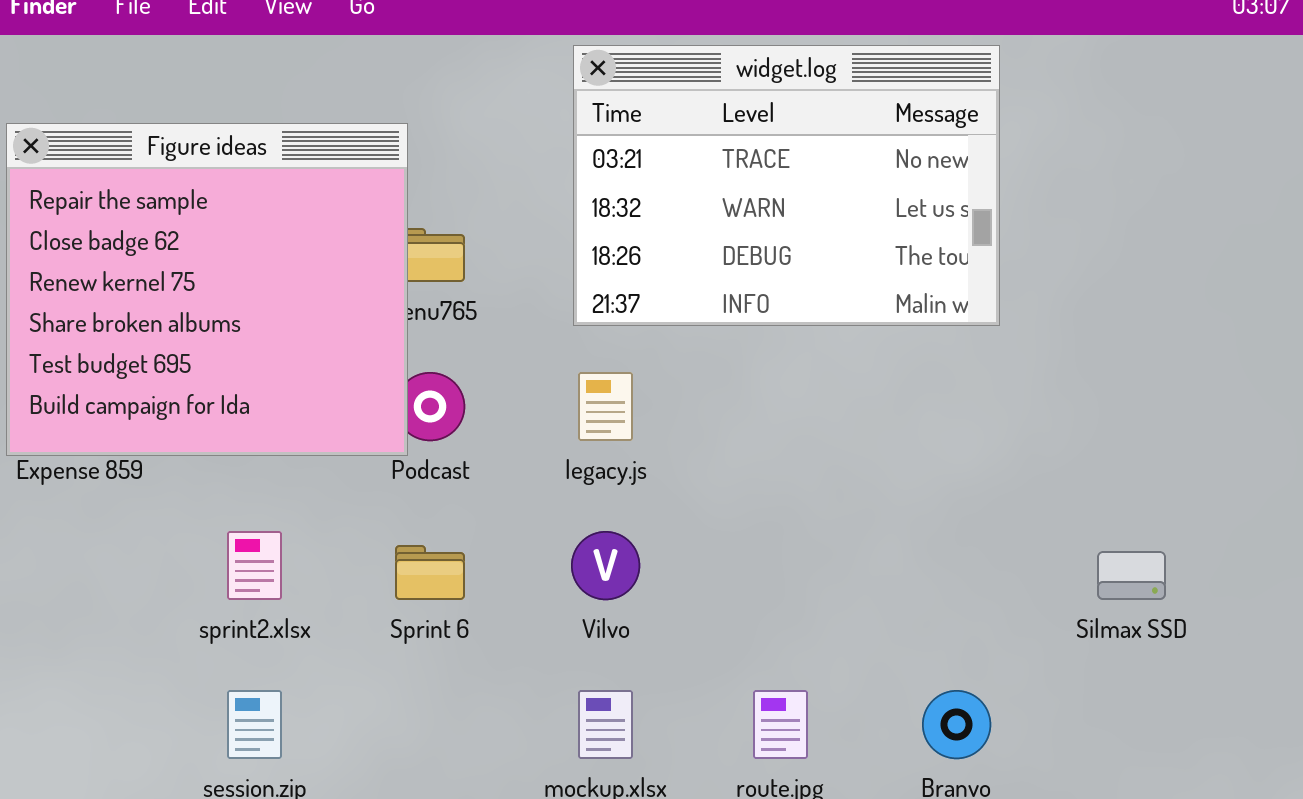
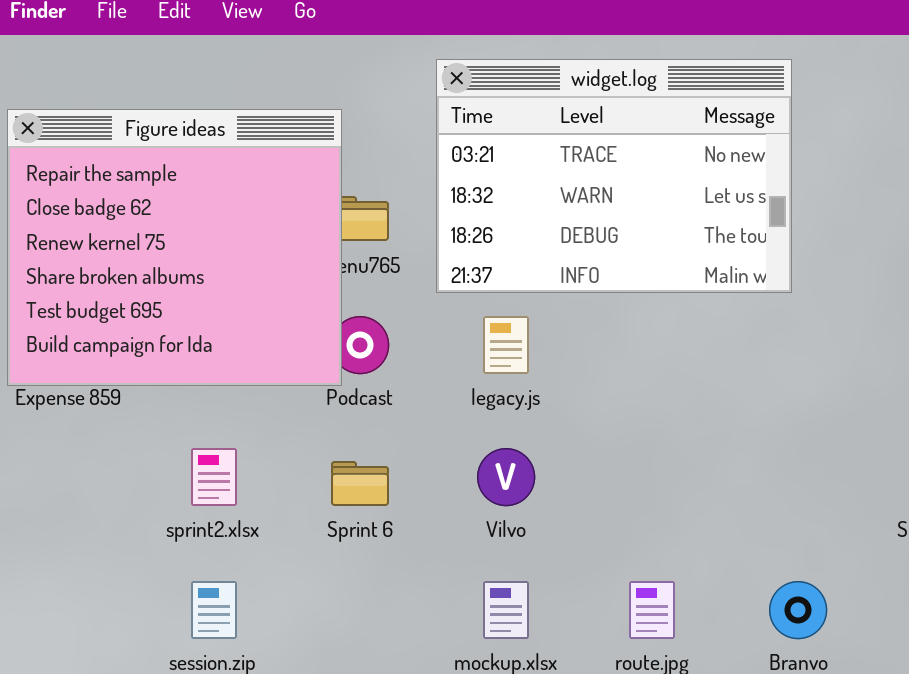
widget.log: [573,45,1000,326] -> [436,59,792,293], moved

